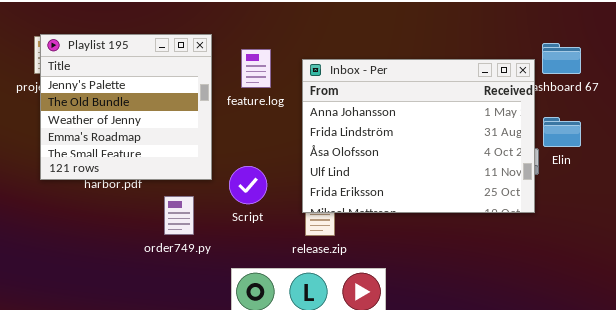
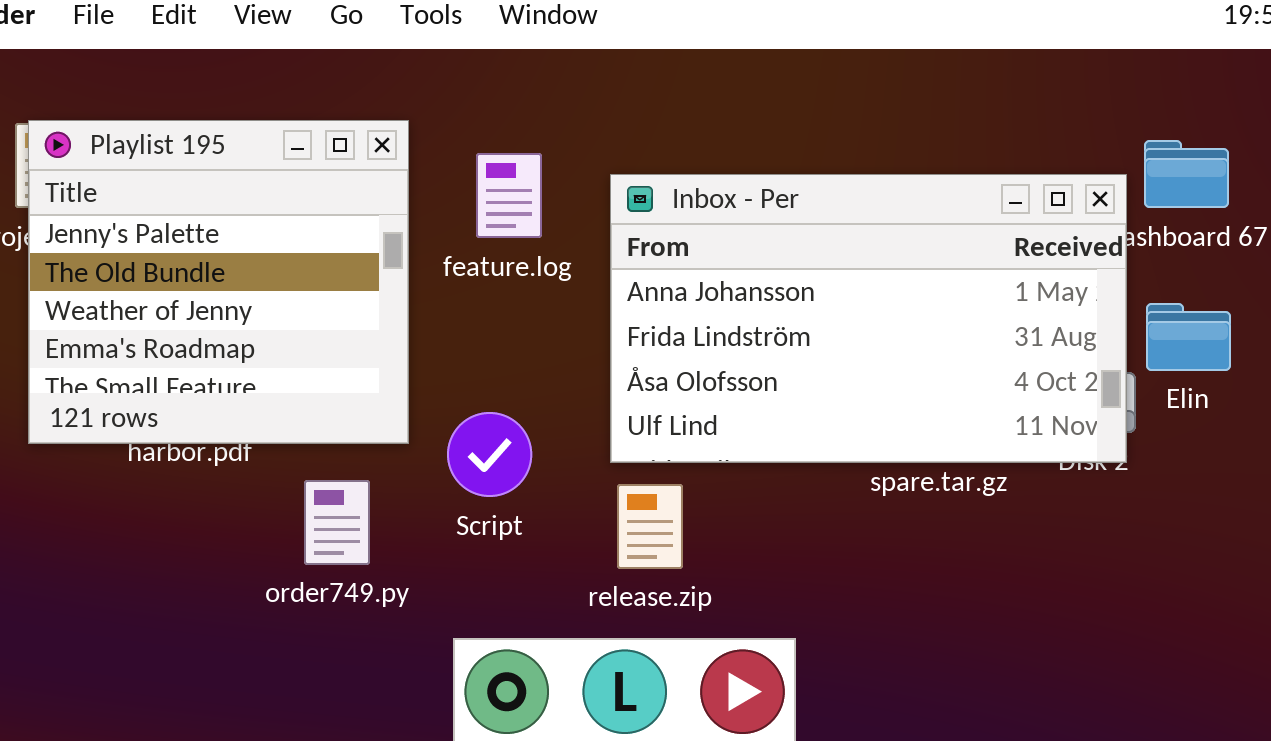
Inbox - Per: [302,59,535,213] -> [610,174,1127,463], resized

